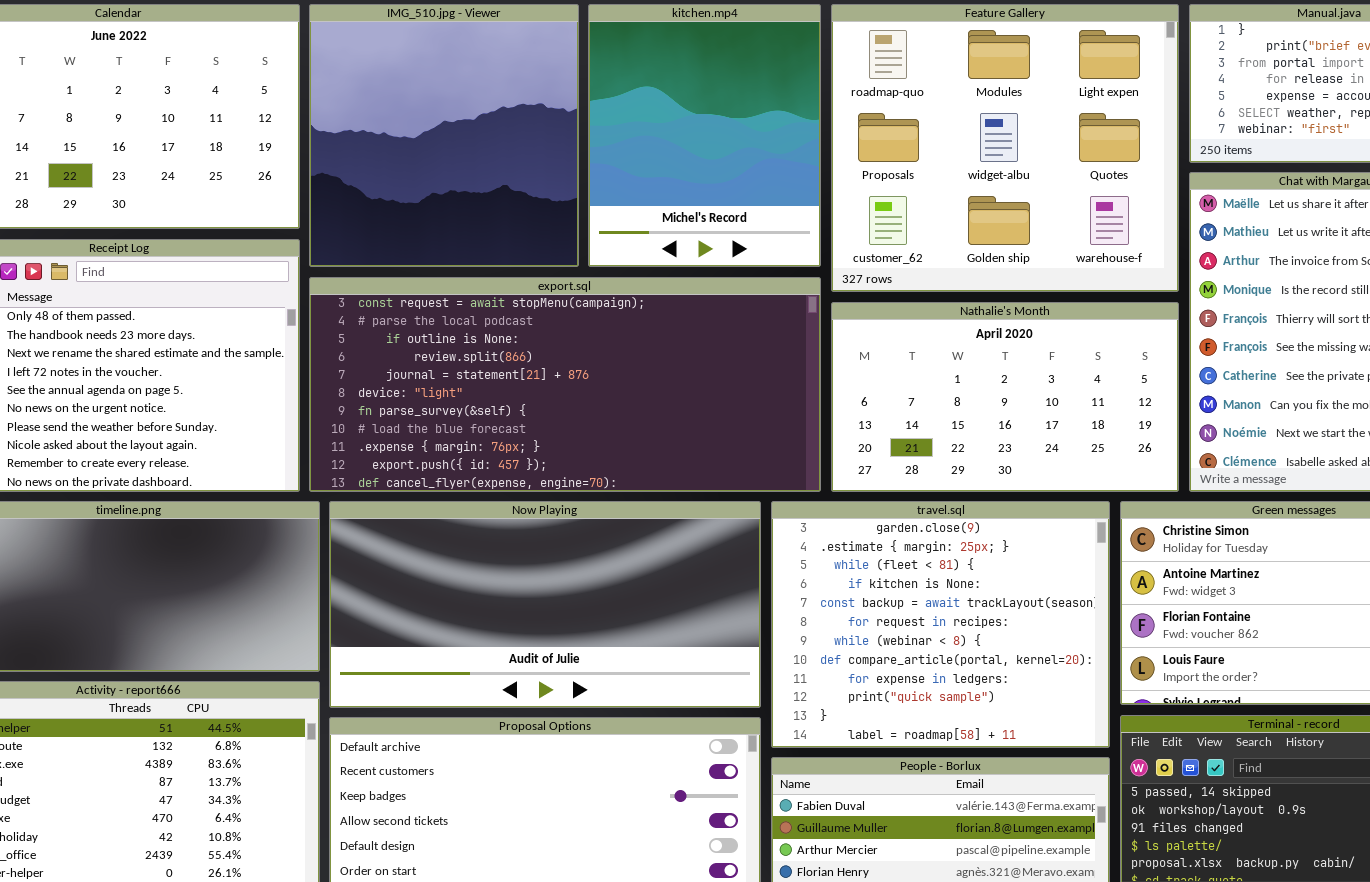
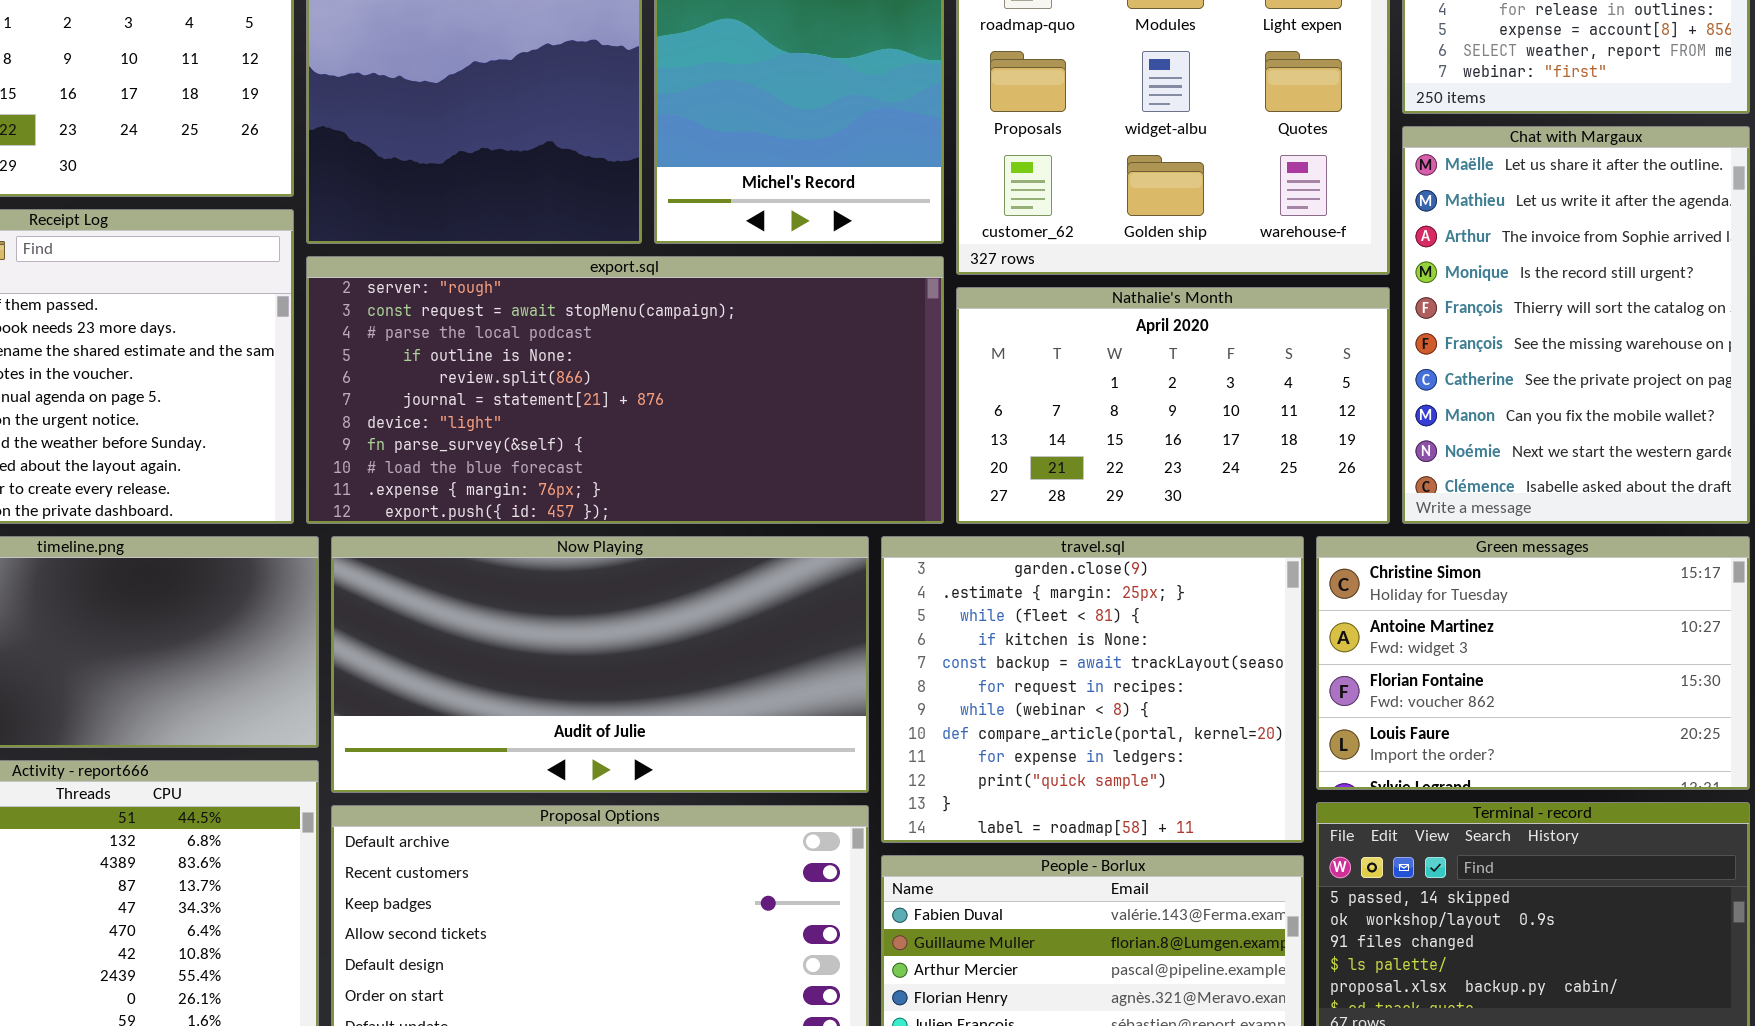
export.sql: [309,277,821,492] -> [306,256,944,524], scrolled up 1 row

